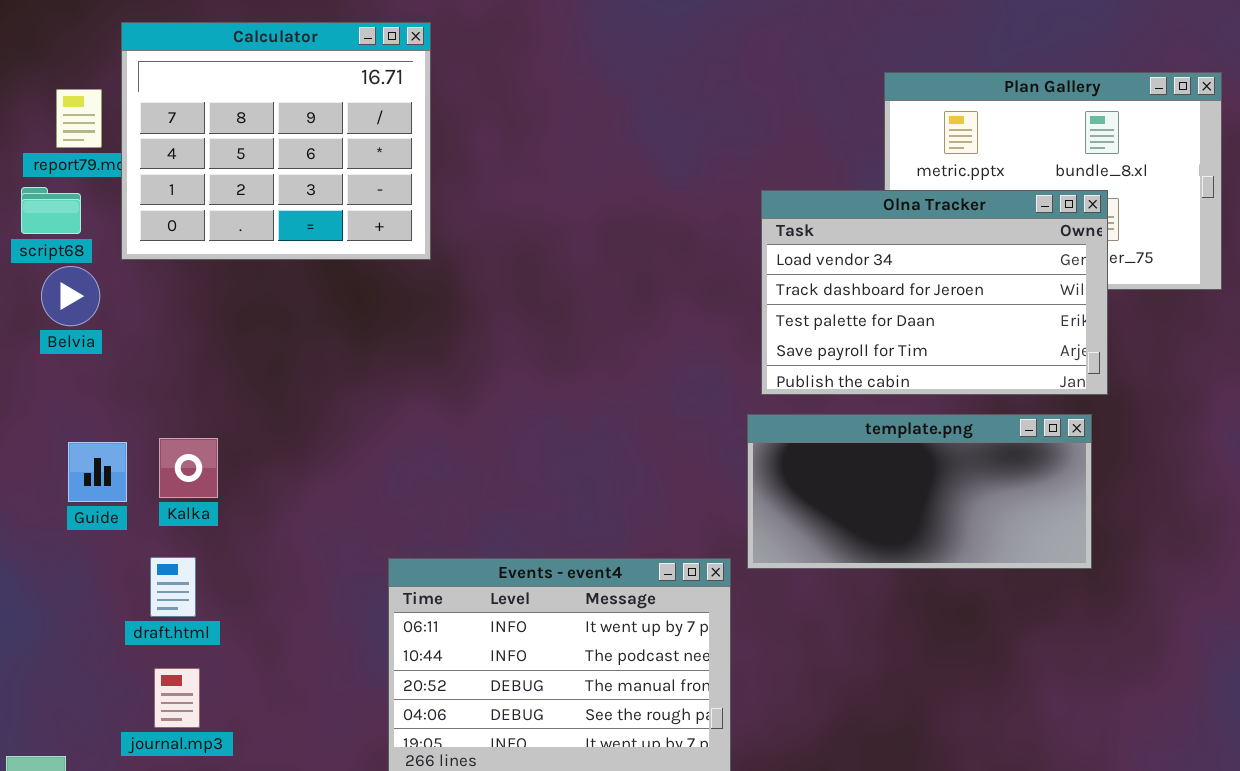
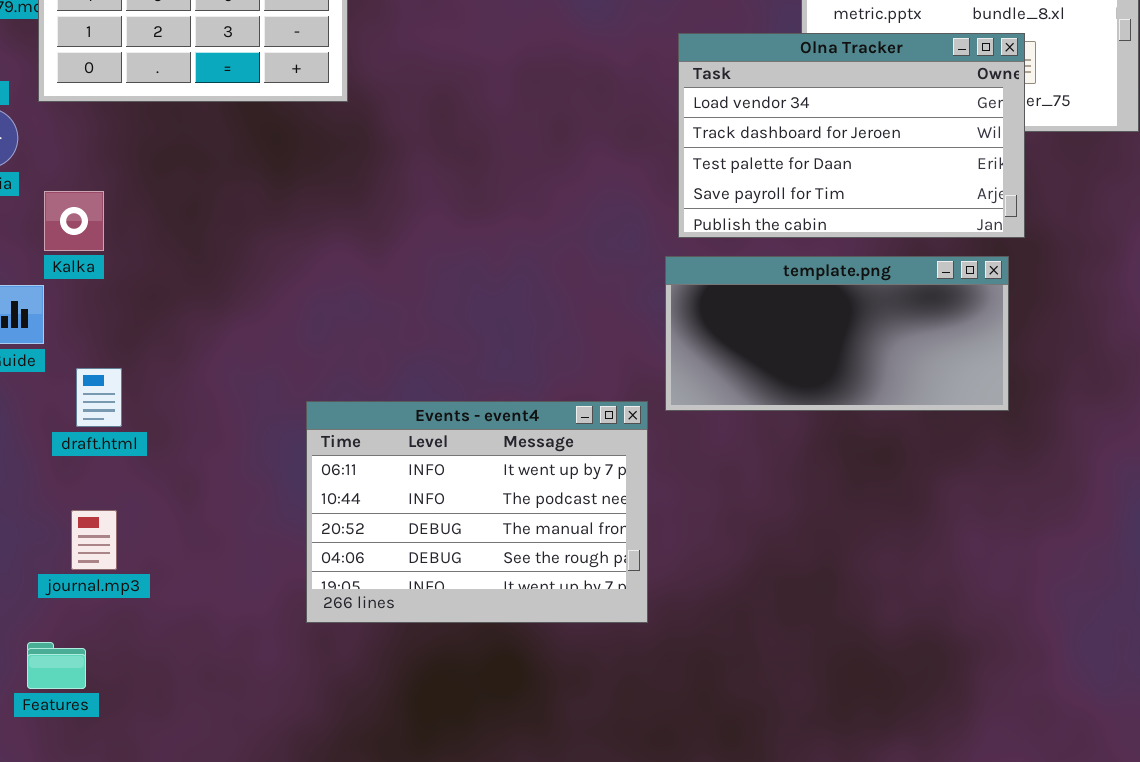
Kalka: [159,438,218,498] -> [44,191,104,251], moved
draft.html: [150,557,196,617] -> [76,368,122,427], moved

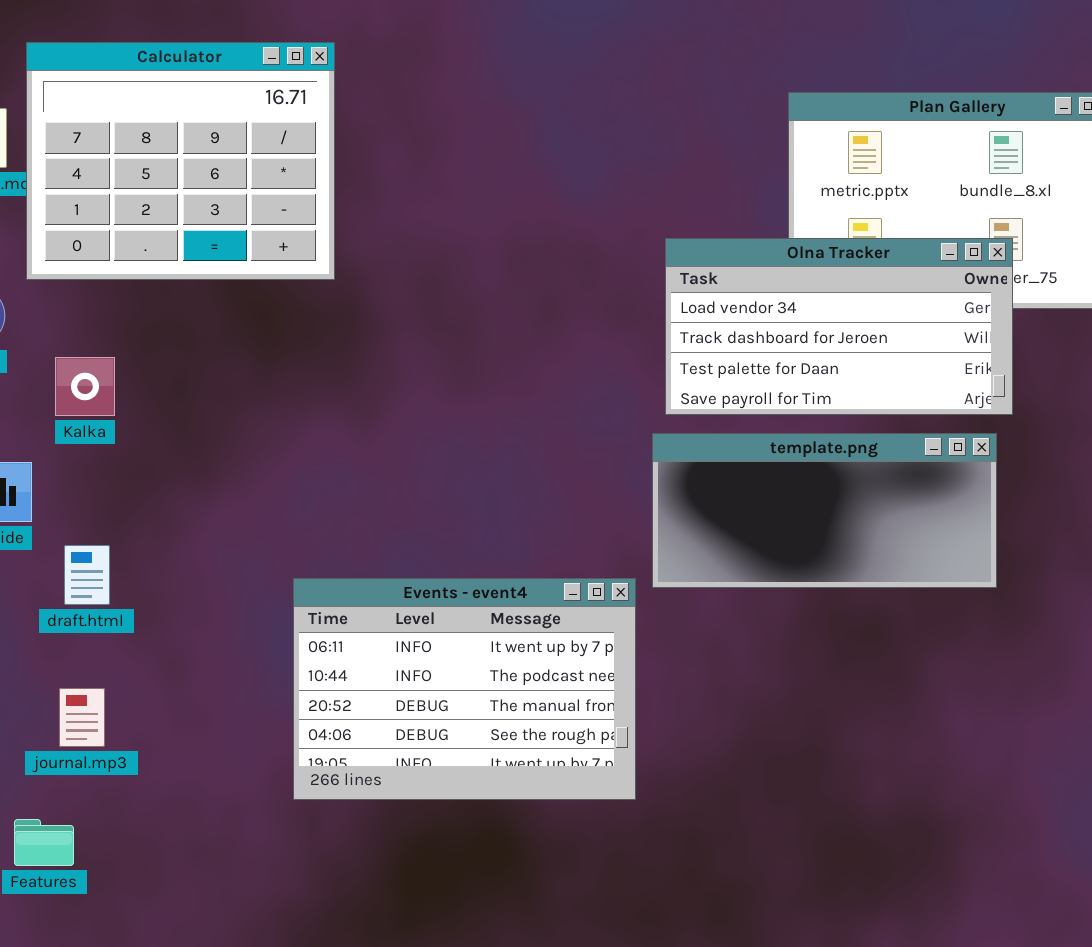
Olna Tracker: [678,33,1025,238] -> [665,238,1013,415], resized
Kalka: [44,191,104,251] -> [55,357,115,416], moved

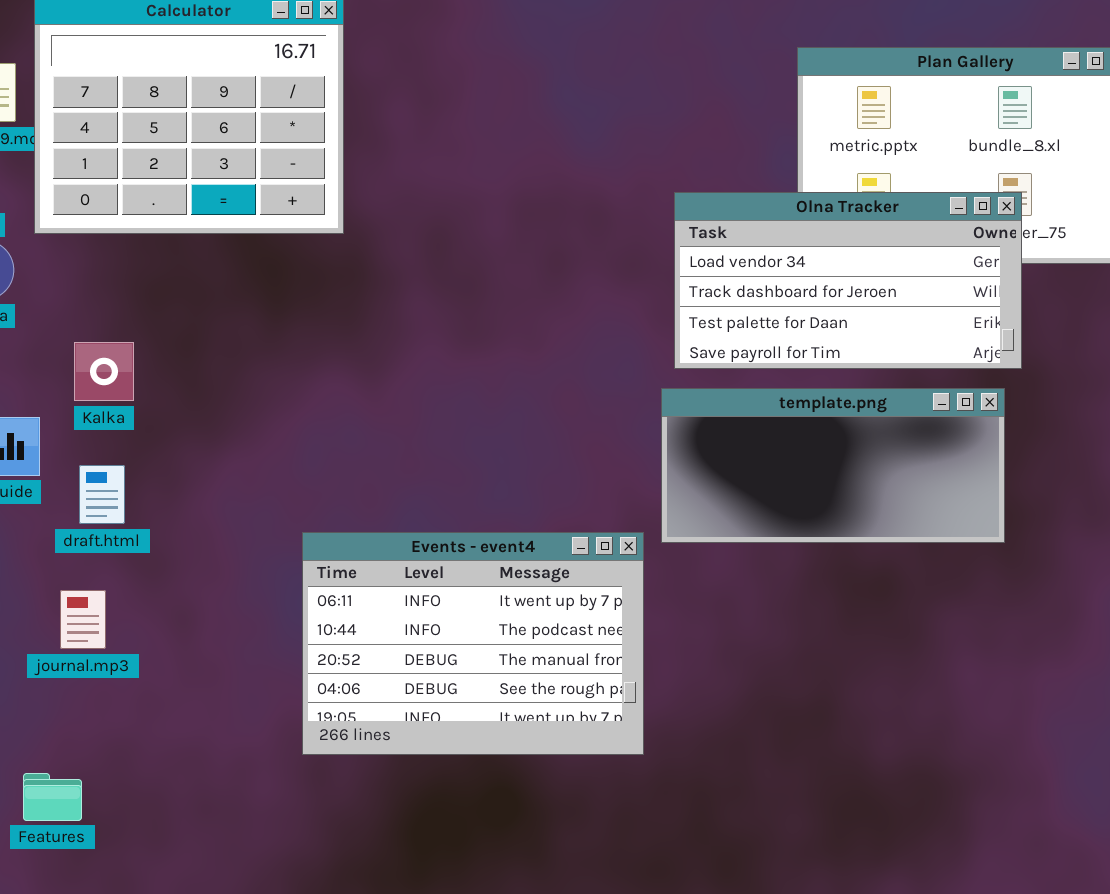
Kalka: [55,357,115,416] -> [74,342,134,401], moved
draft.html: [64,545,110,605] -> [79,465,125,524], moved
journal.mp3: [59,688,105,747] -> [60,590,106,649], moved

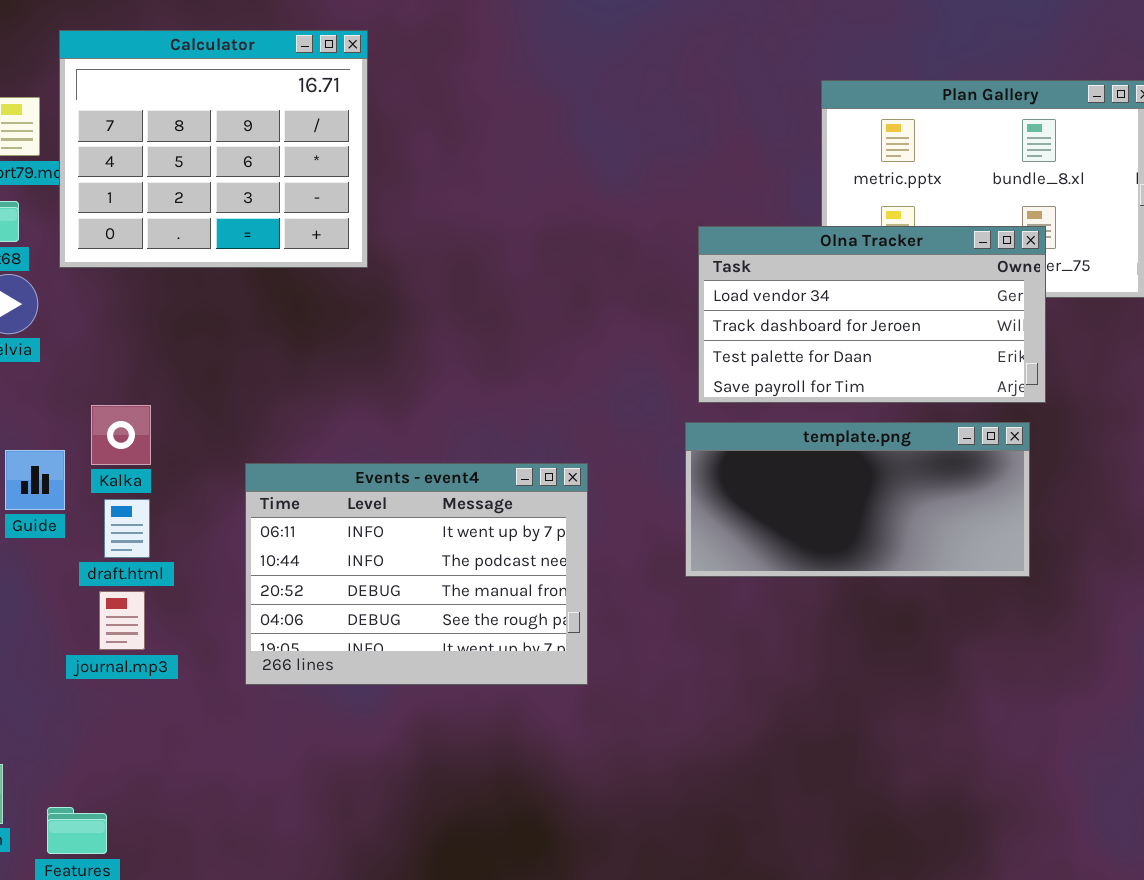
Kalka: [74,342,134,401] -> [91,405,151,465], moved
Events - event4: [302,532,644,755] -> [245,463,588,685], moved
journal.mp3: [60,590,106,649] -> [99,591,145,650], moved

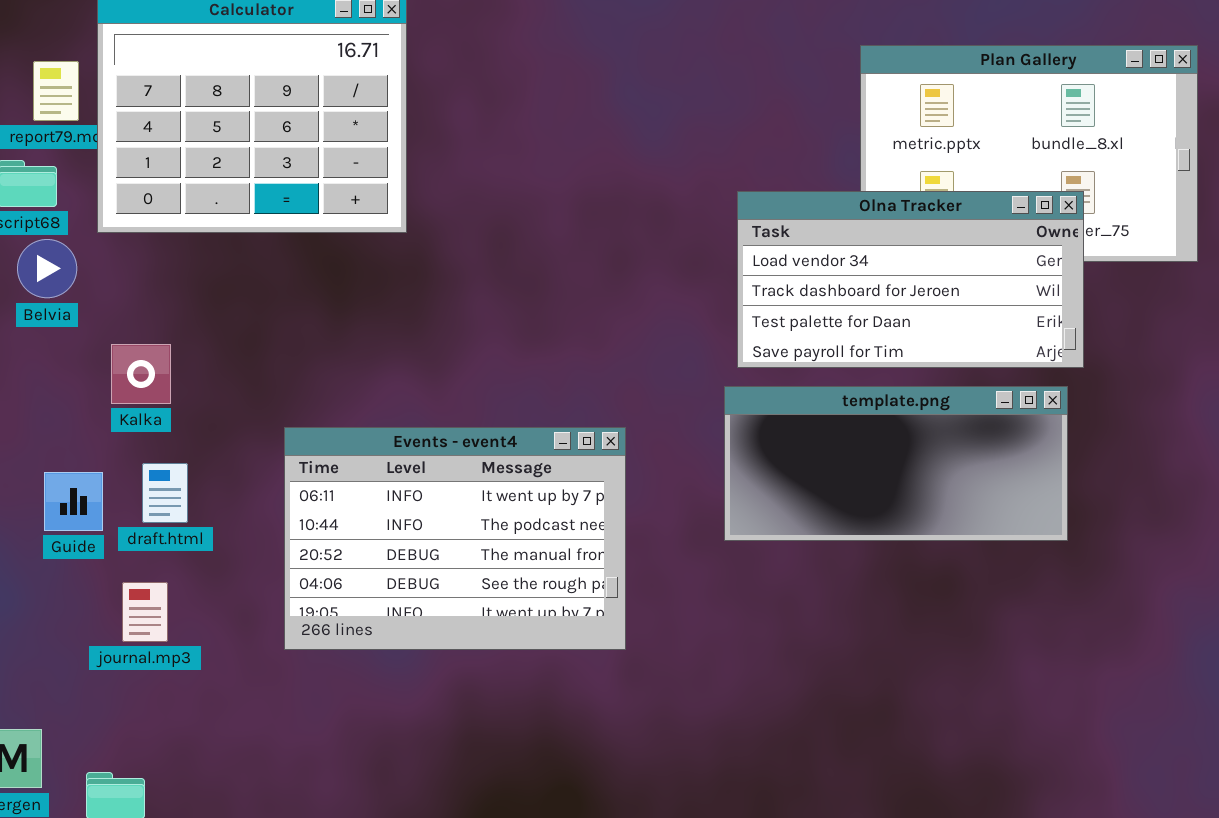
Kalka: [91,405,151,465] -> [111,344,171,404], moved
Guide: [5,450,65,510] -> [44,472,103,531], moved
journal.mp3: [99,591,145,650] -> [122,582,168,642], moved

